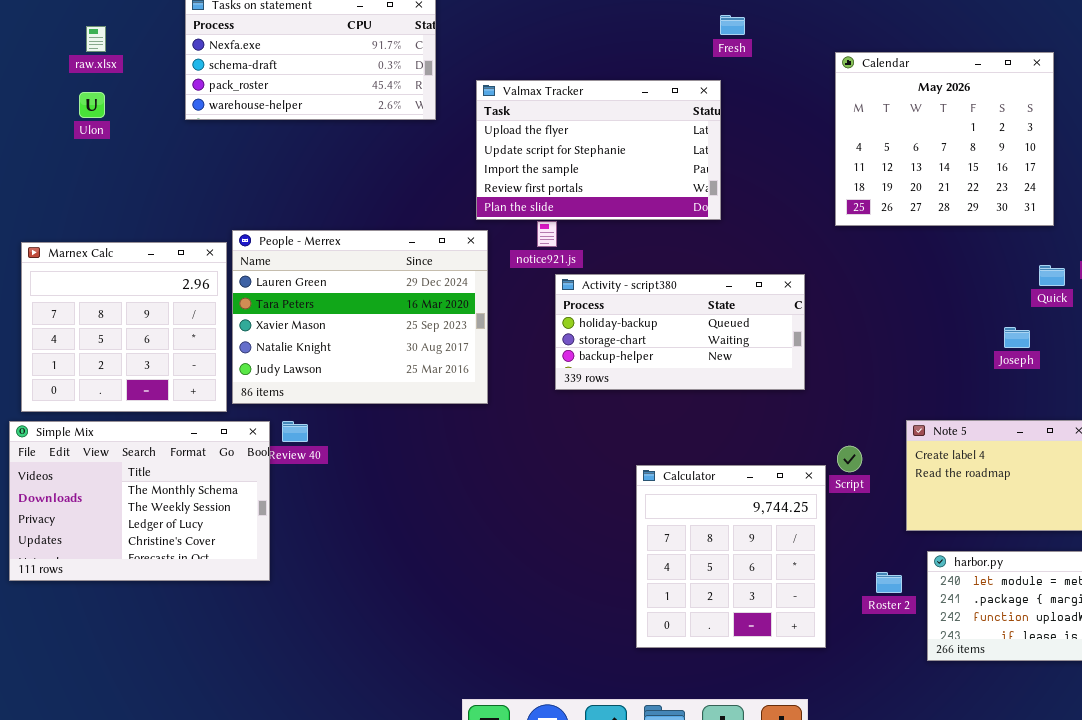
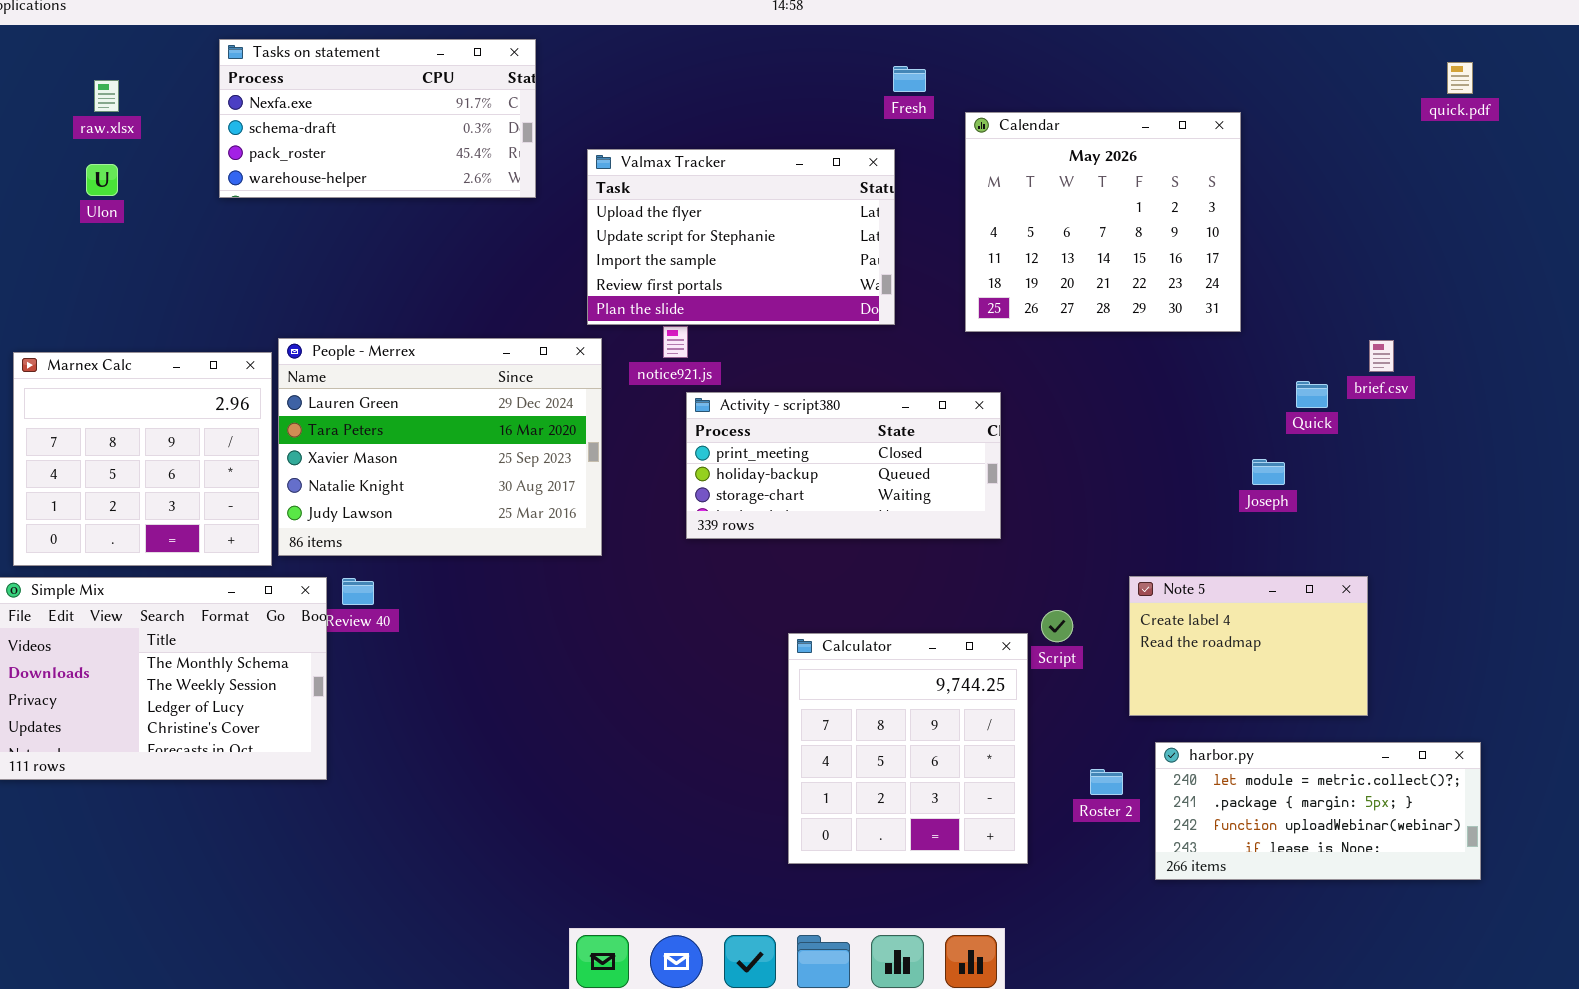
Calendar: [835,52,1054,226] -> [965,112,1241,332], moved
Activity - script380: [555,274,805,390] -> [686,392,1001,539], scrolled up 1 row

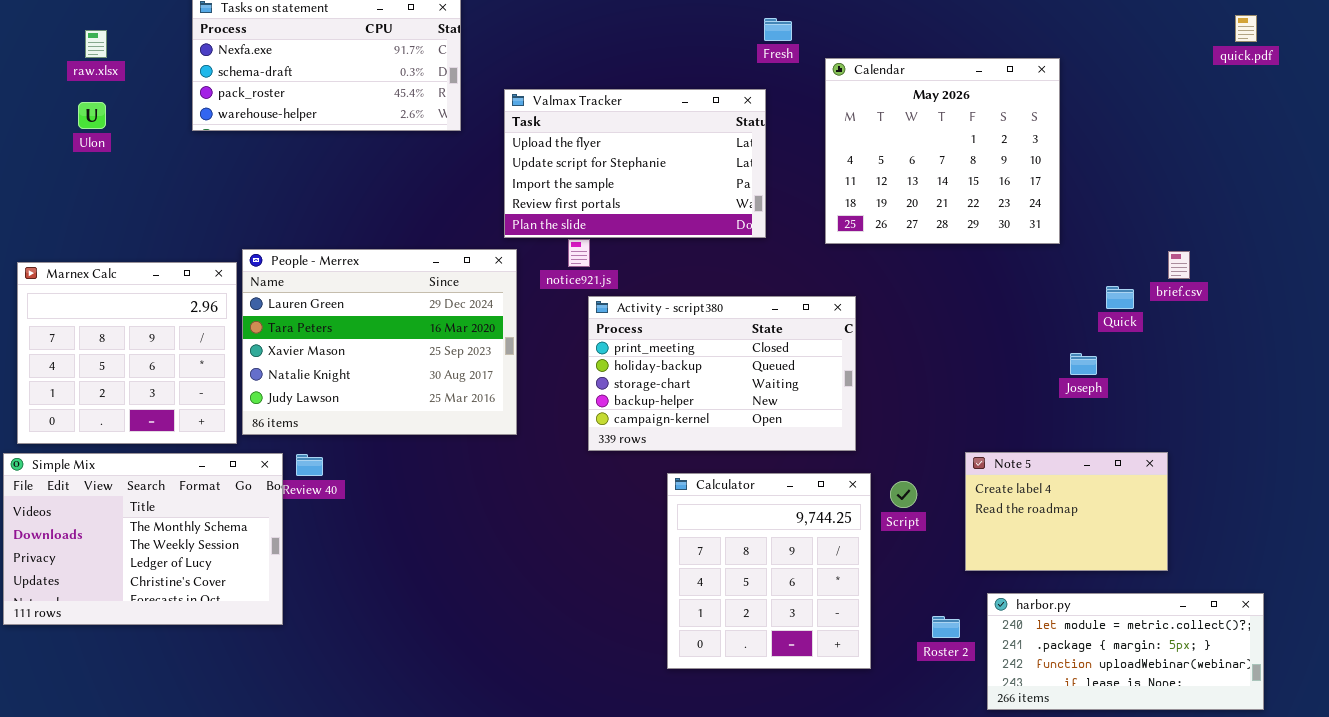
Activity - script380: [686,392,1001,539] -> [588,296,856,451], resized
Calculator: [788,633,1028,864] -> [667,473,871,669], moved

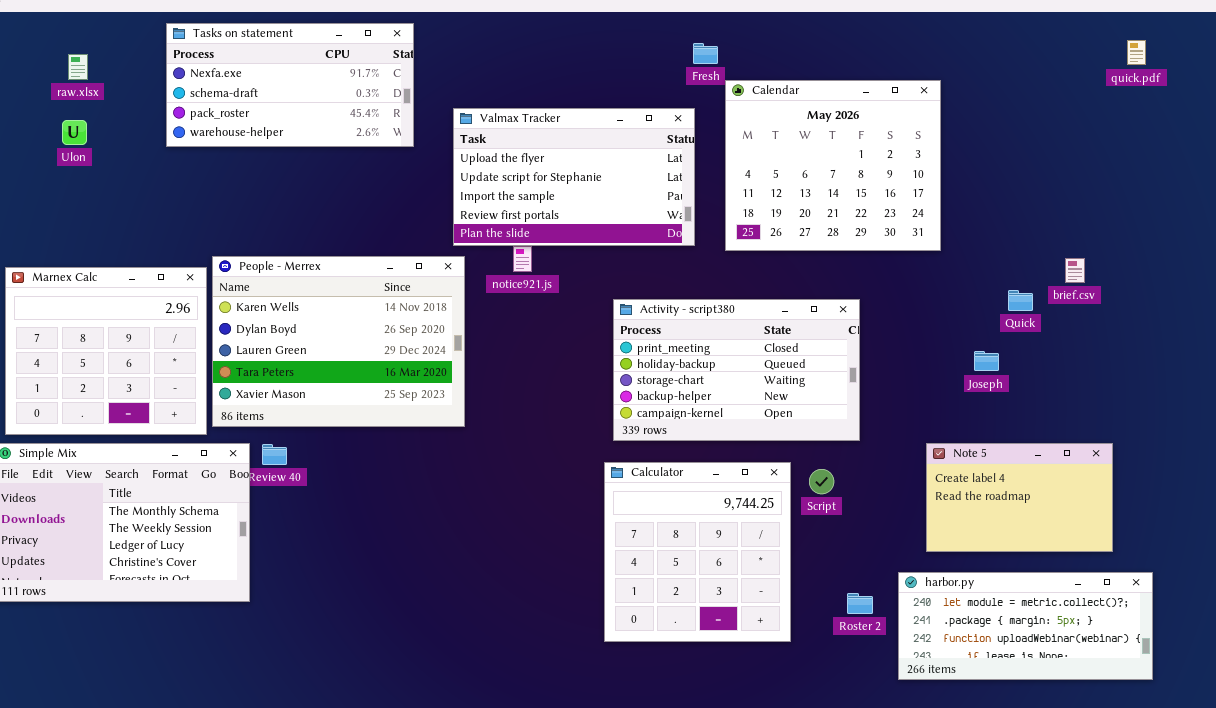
Calendar: [825,58,1060,244] -> [725,80,941,251], moved
People - Merrex: [242,249,517,435] -> [212,256,465,427], scrolled up 2 rows
Activity - script380: [588,296,856,451] -> [613,299,860,441], moved
Note 5: [965,452,1168,571] -> [926,443,1113,552], moved

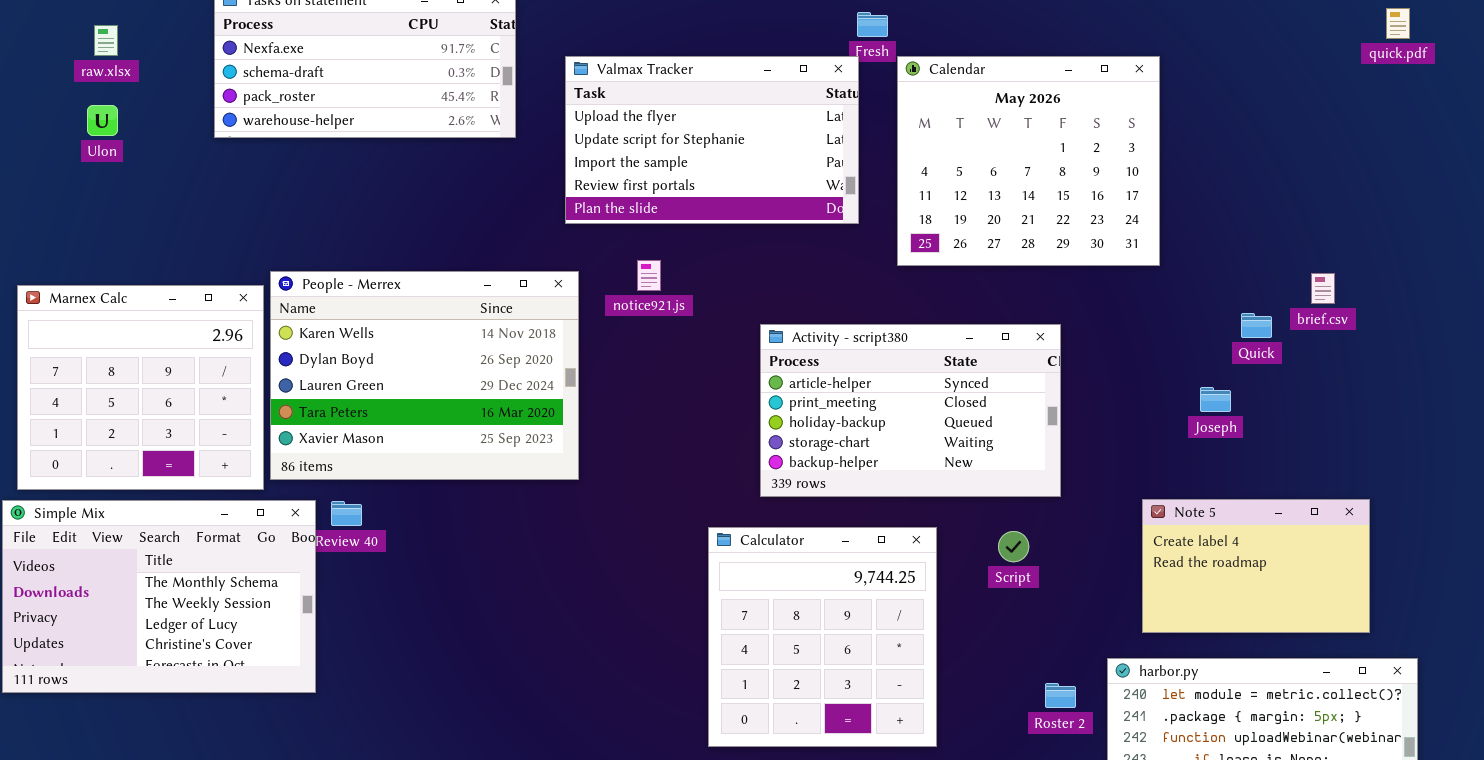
Valmax Tracker: [453,108,695,246] -> [565,56,859,224], moved
Activity - script380: [613,299,860,441] -> [760,324,1061,497], scrolled up 1 row
Calculator: [604,462,791,642] -> [708,527,937,747], moved

